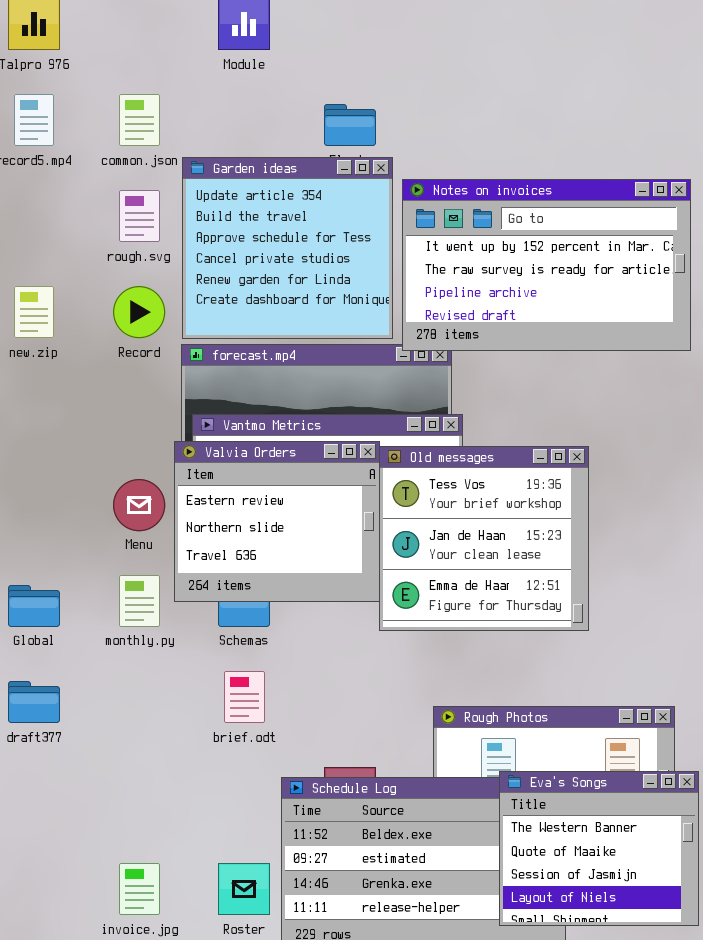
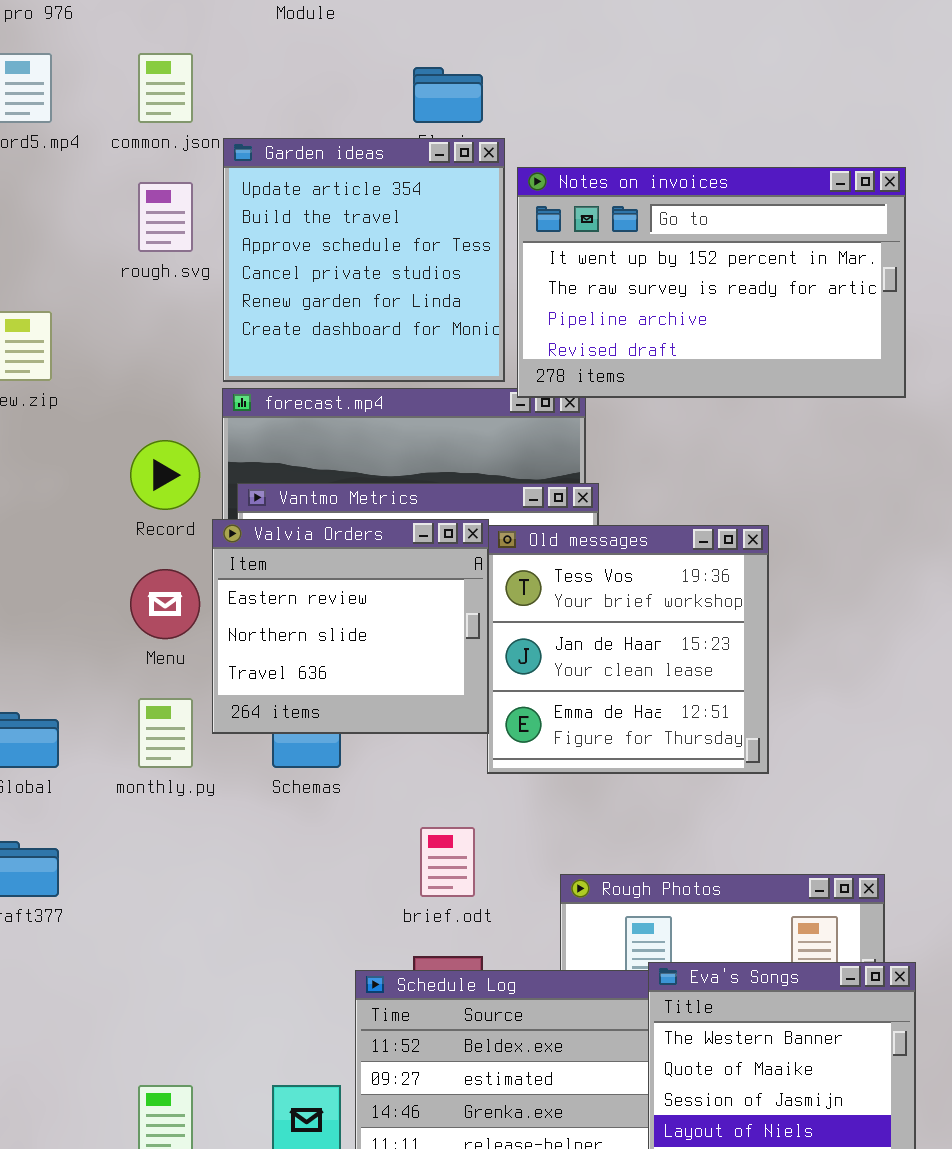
Record: [113,286,165,338] -> [130,440,200,510], moved
brief.odt: [224,671,265,723] -> [420,827,475,897], moved

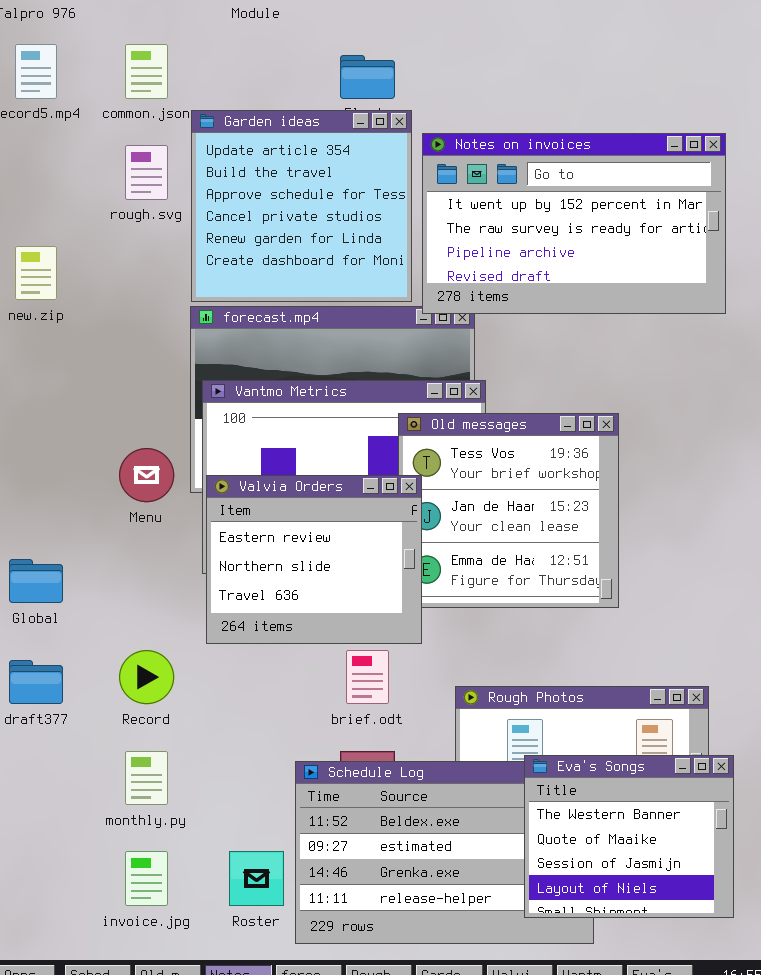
Record: [130,440,200,510] -> [119,650,174,704], moved
Valvia Orders: [212,519,489,734] -> [206,475,422,644], moved
monthly.py: [138,698,193,768] -> [125,751,168,805], moved

